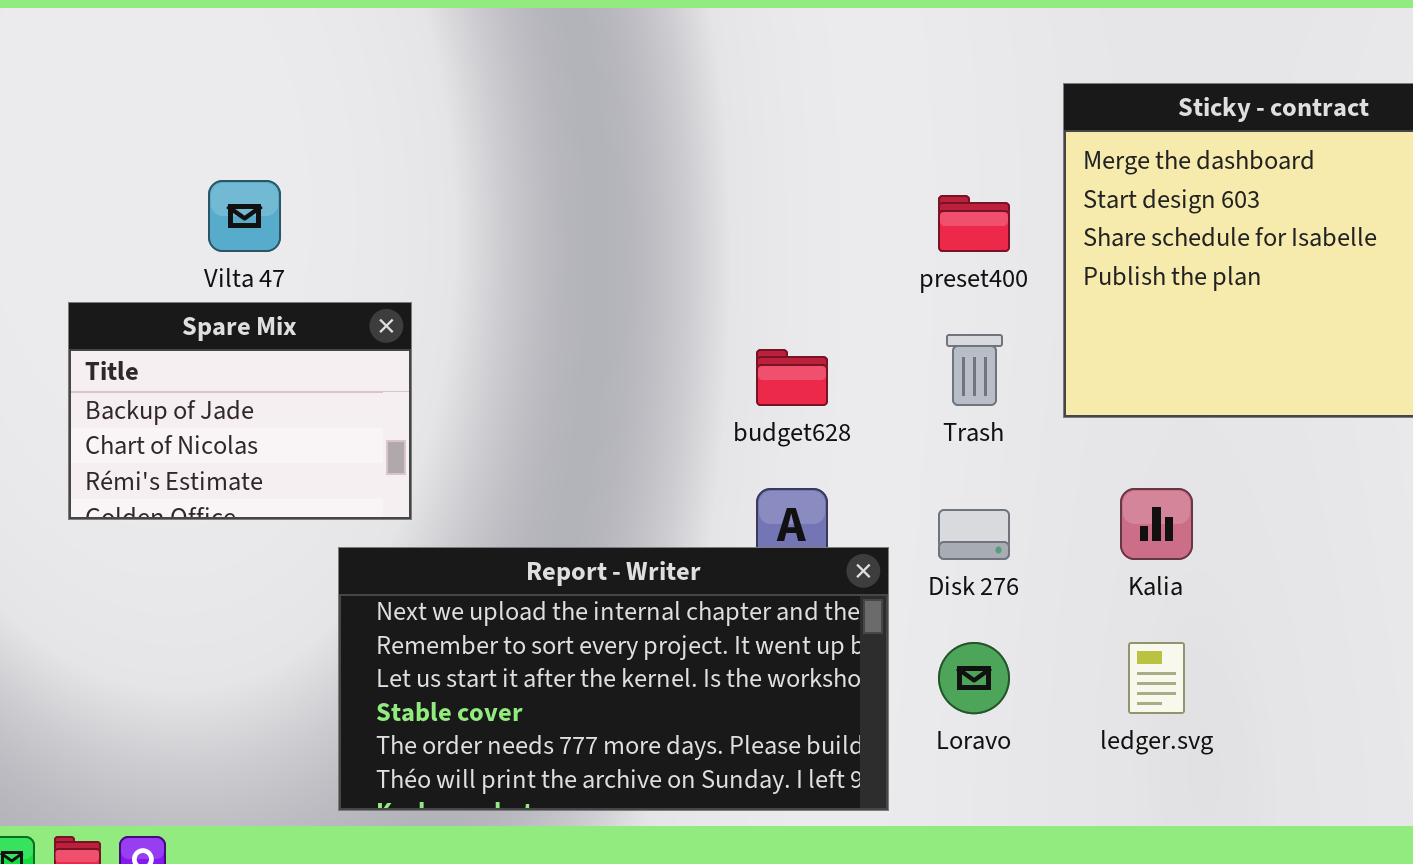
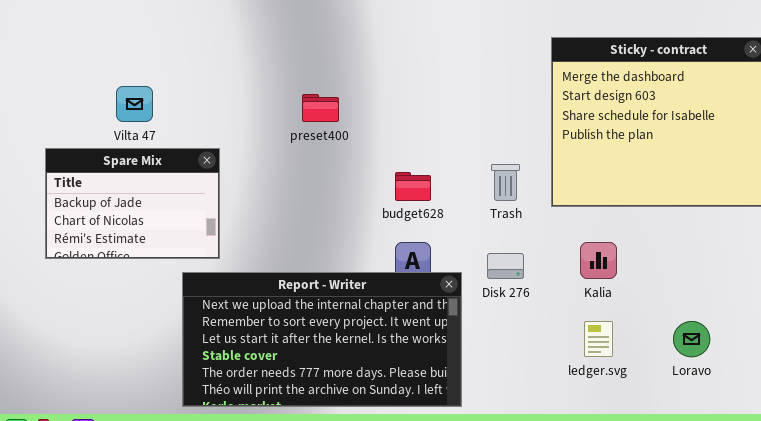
preset400: [938,195,1010,252] -> [302,94,339,122], moved
Loravo: [938,642,1010,714] -> [673,321,710,357], moved

